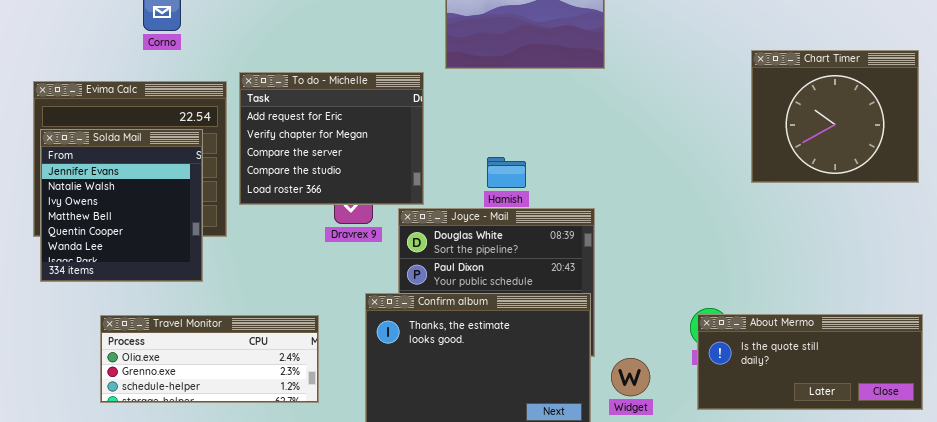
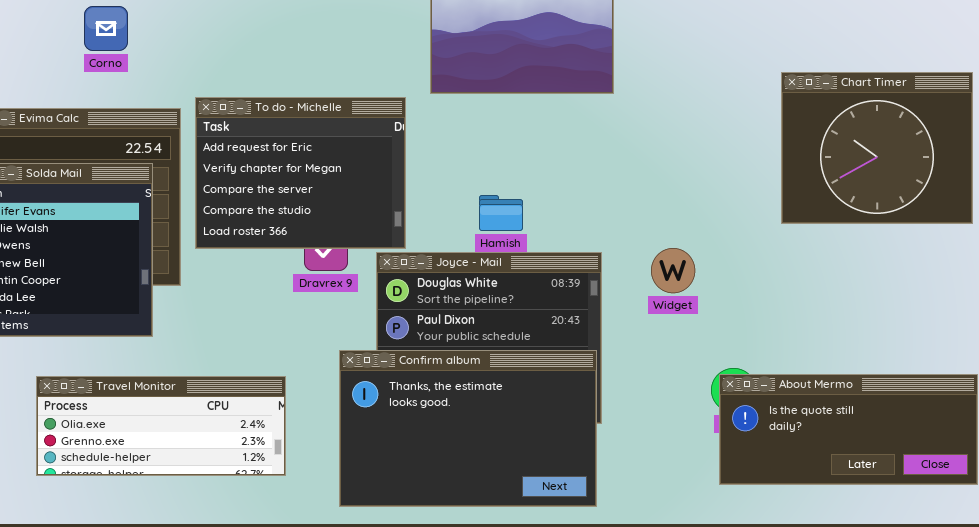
Widget: [611,358,650,396] -> [651,248,695,293], moved

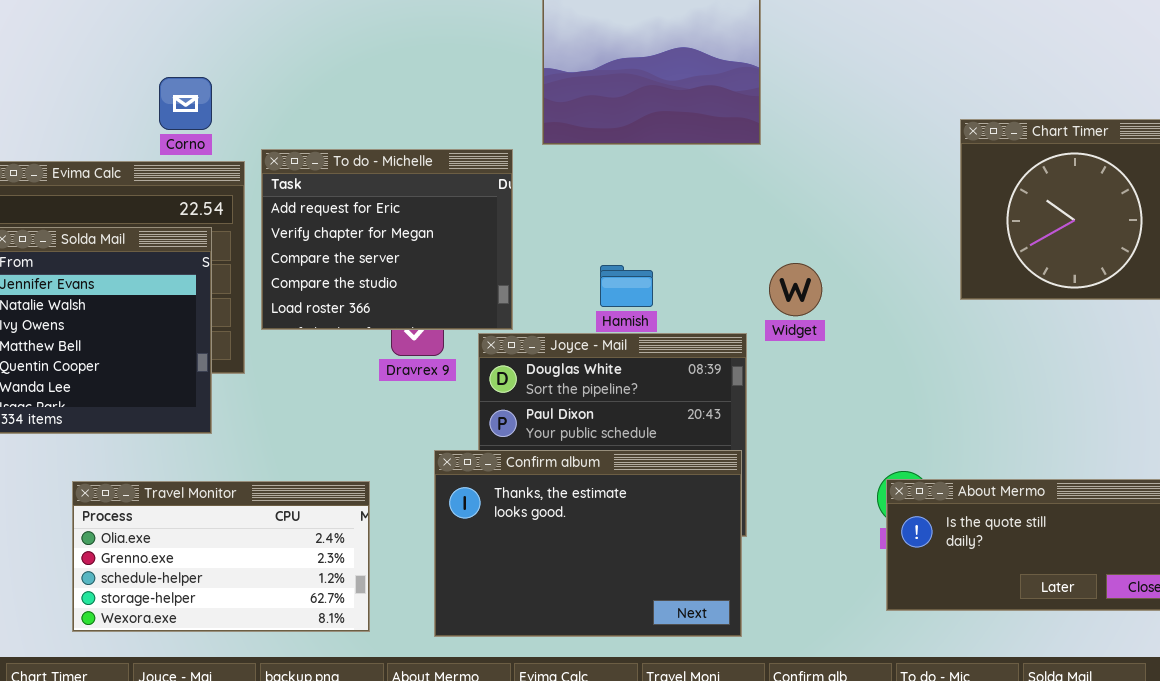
Corno: [84,6,128,51] -> [159,77,212,130], moved
Widget: [651,248,695,293] -> [769,263,822,316], moved
Travel Monitor: [36,376,286,476] -> [72,481,370,632], resized

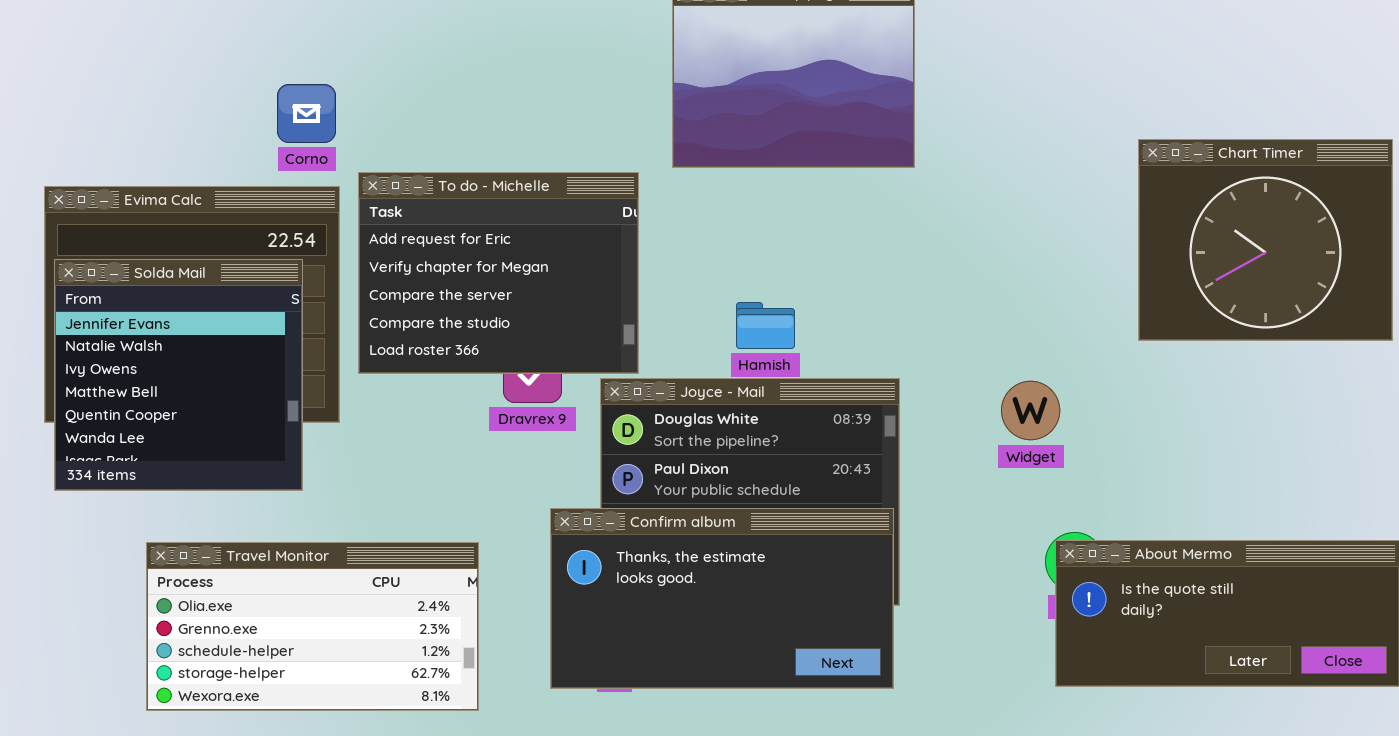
Corno: [159,77,212,130] -> [277,84,336,143], moved
Widget: [769,263,822,316] -> [1001,381,1060,440], moved
Confirm album: [434,450,742,637] -> [550,508,894,689], resized

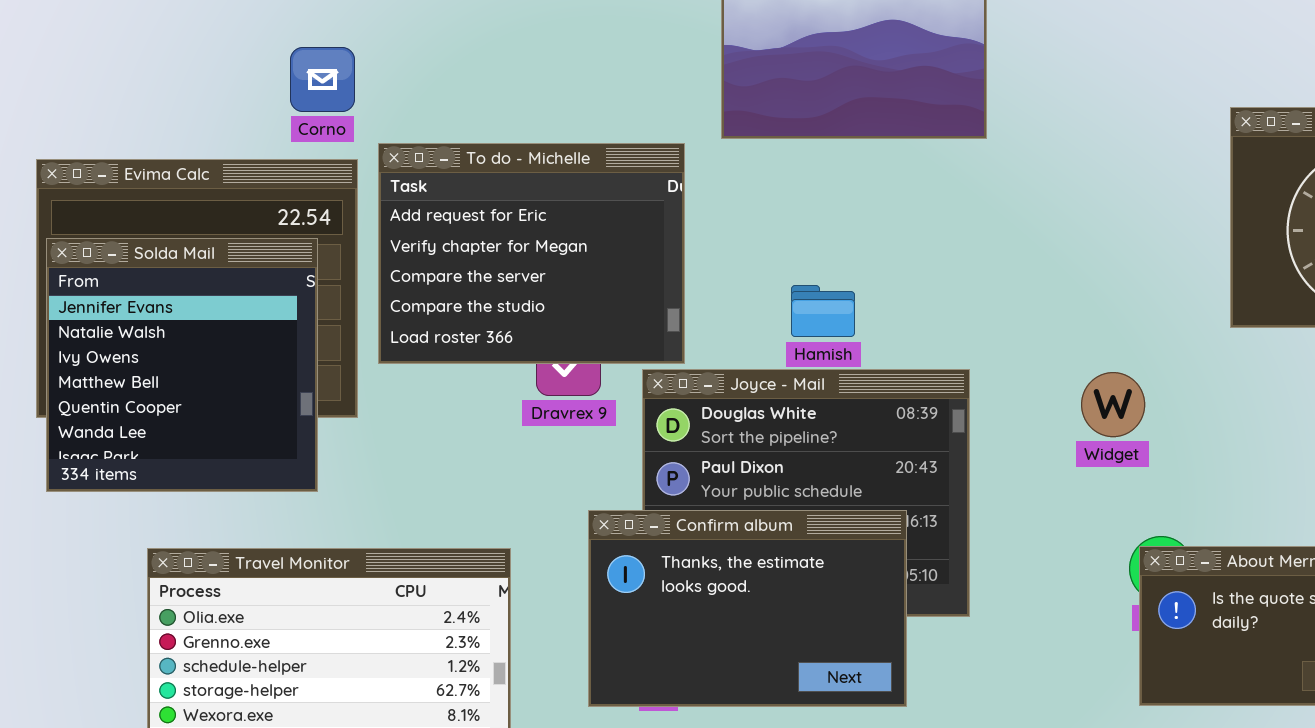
Confirm album: [550,508,894,689] -> [588,510,907,707], resized

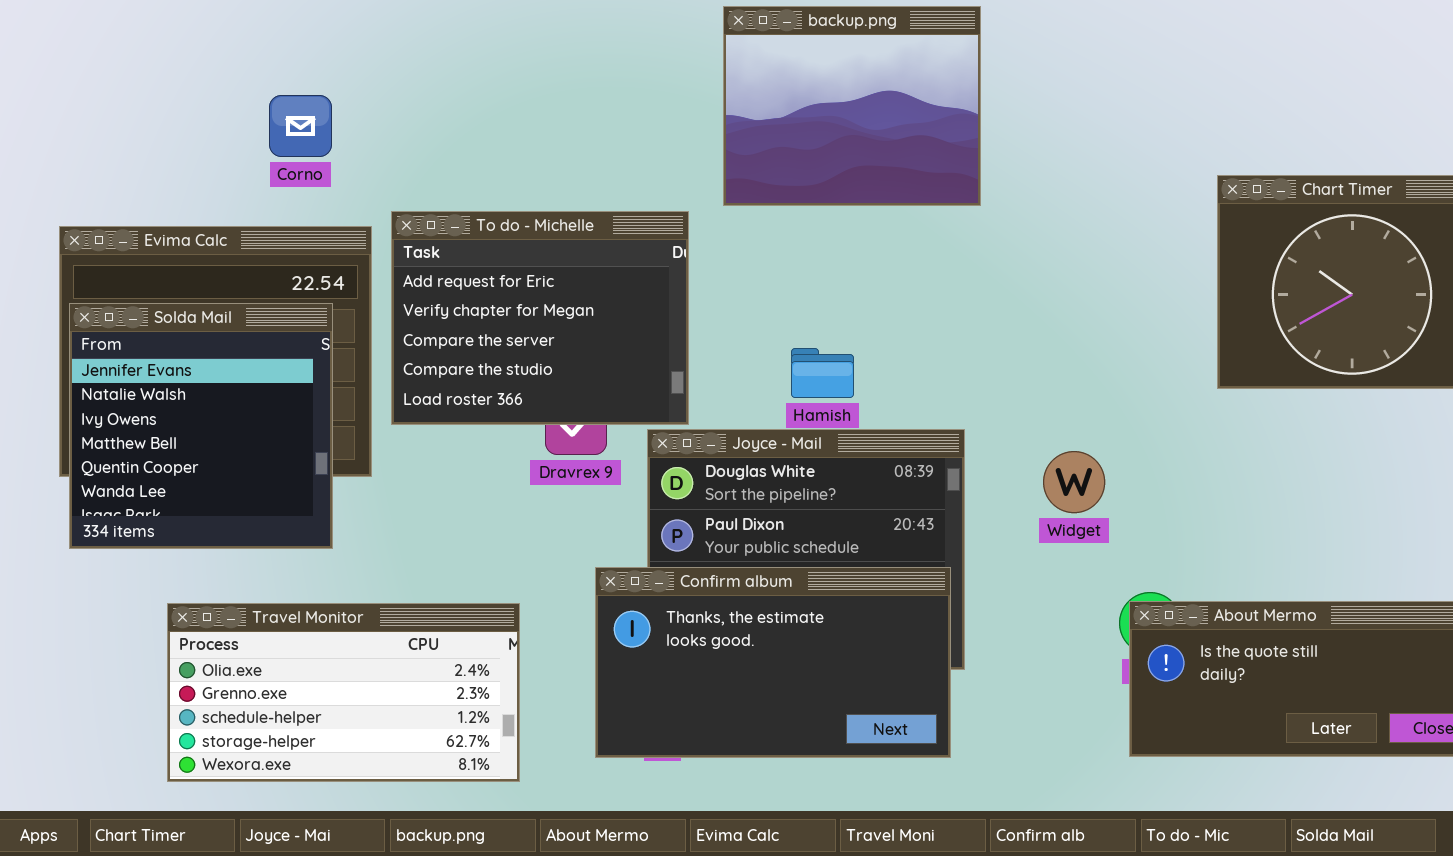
Corno: [290,47,355,112] -> [269,95,332,157], moved
Widget: [1081,372,1145,437] -> [1043,451,1105,513], moved
Confirm album: [588,510,907,707] -> [595,567,951,758], resized

